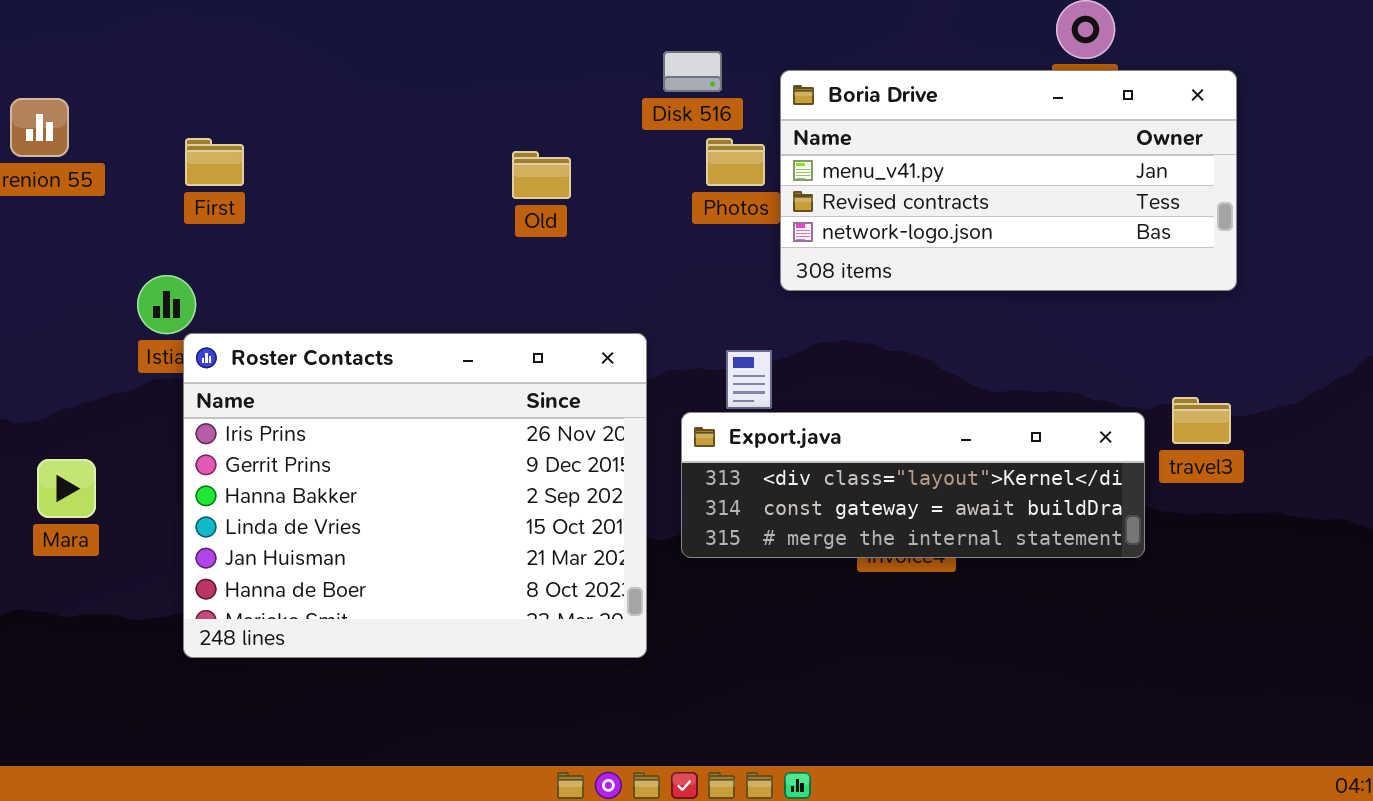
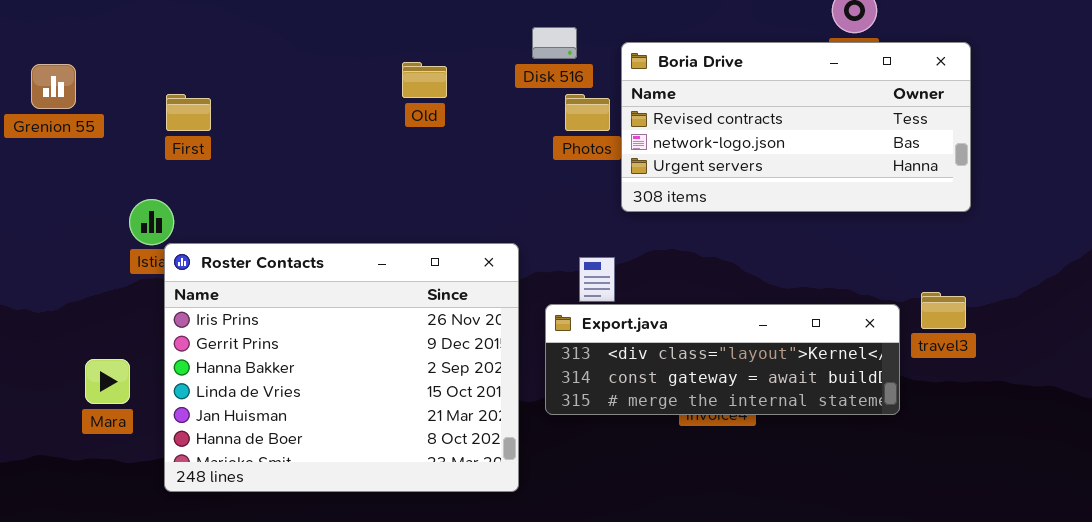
Boria Drive: [780,70,1237,291] -> [621,42,971,212], scrolled down 1 row
Old: [512,151,571,199] -> [402,62,447,98], moved
Mara: [37,459,96,518] -> [85,359,130,404], moved

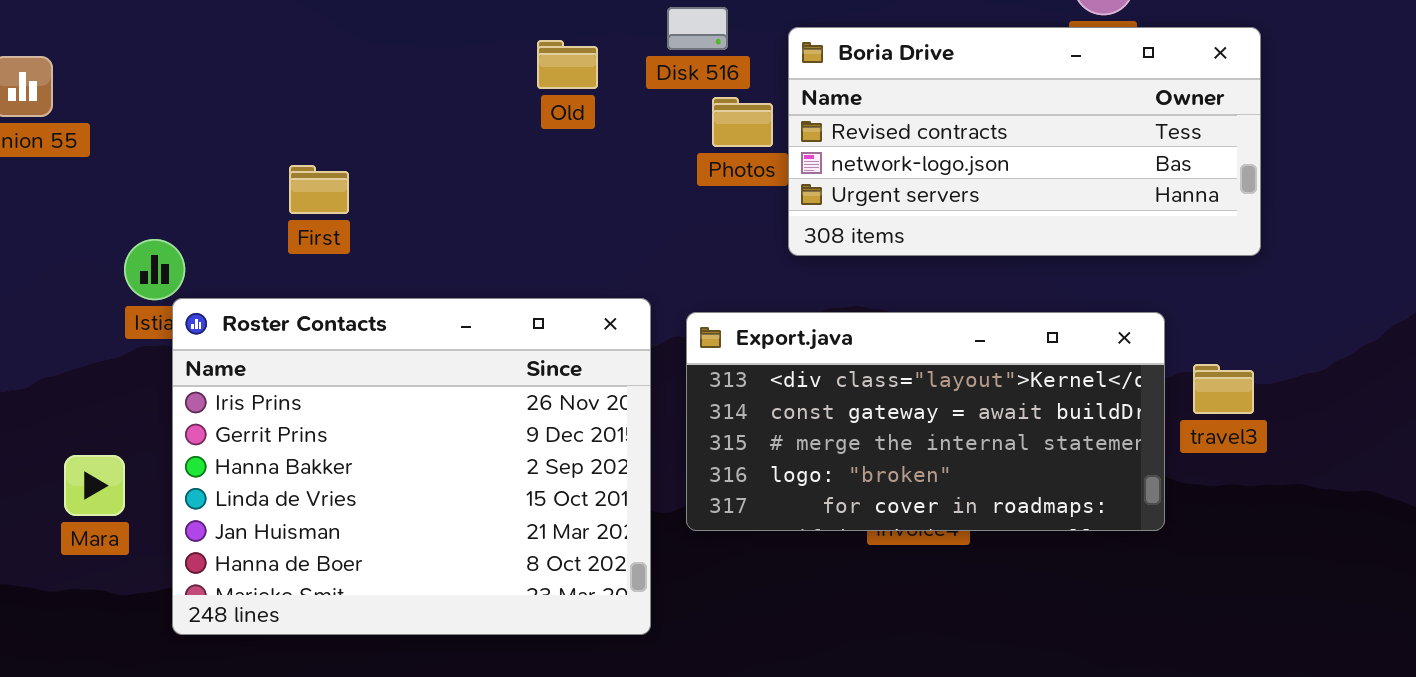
Old: [402,62,447,98] -> [537,40,598,89], moved
First: [166,94,211,131] -> [289,165,349,214], moved
Export.java: [545,304,900,415] -> [686,312,1165,531], resized

